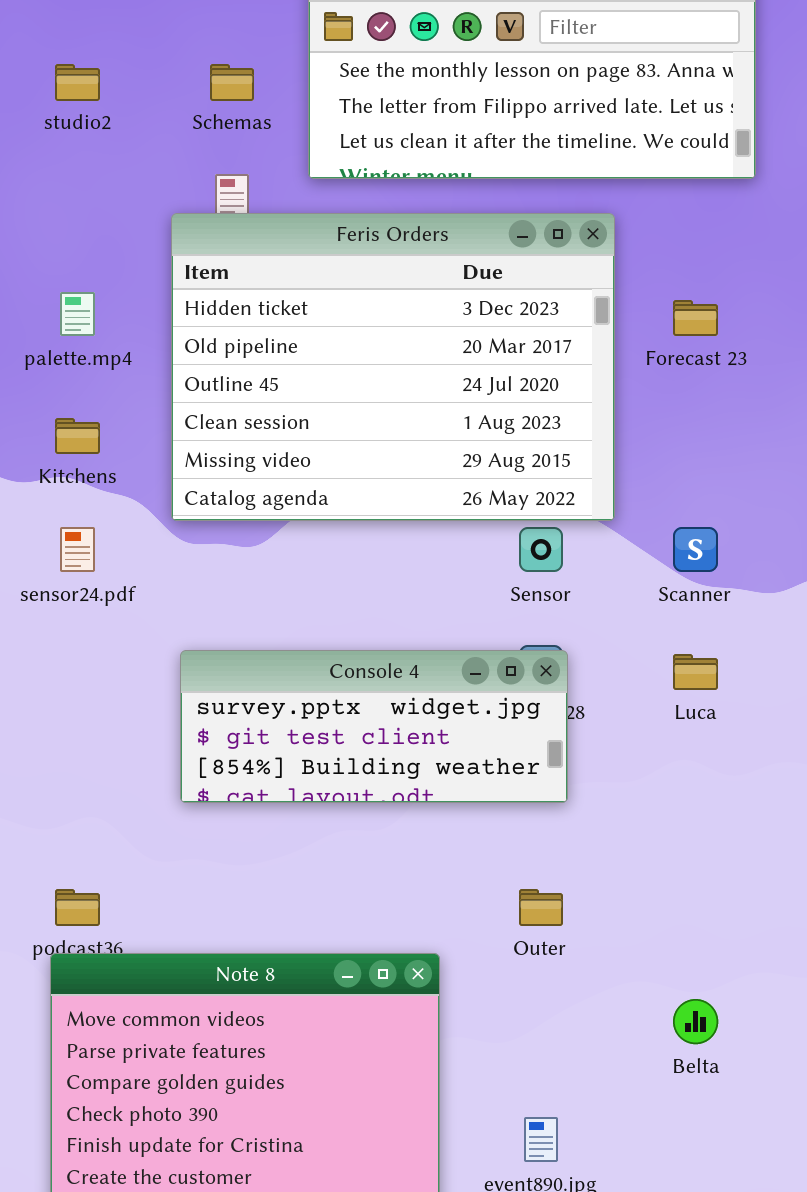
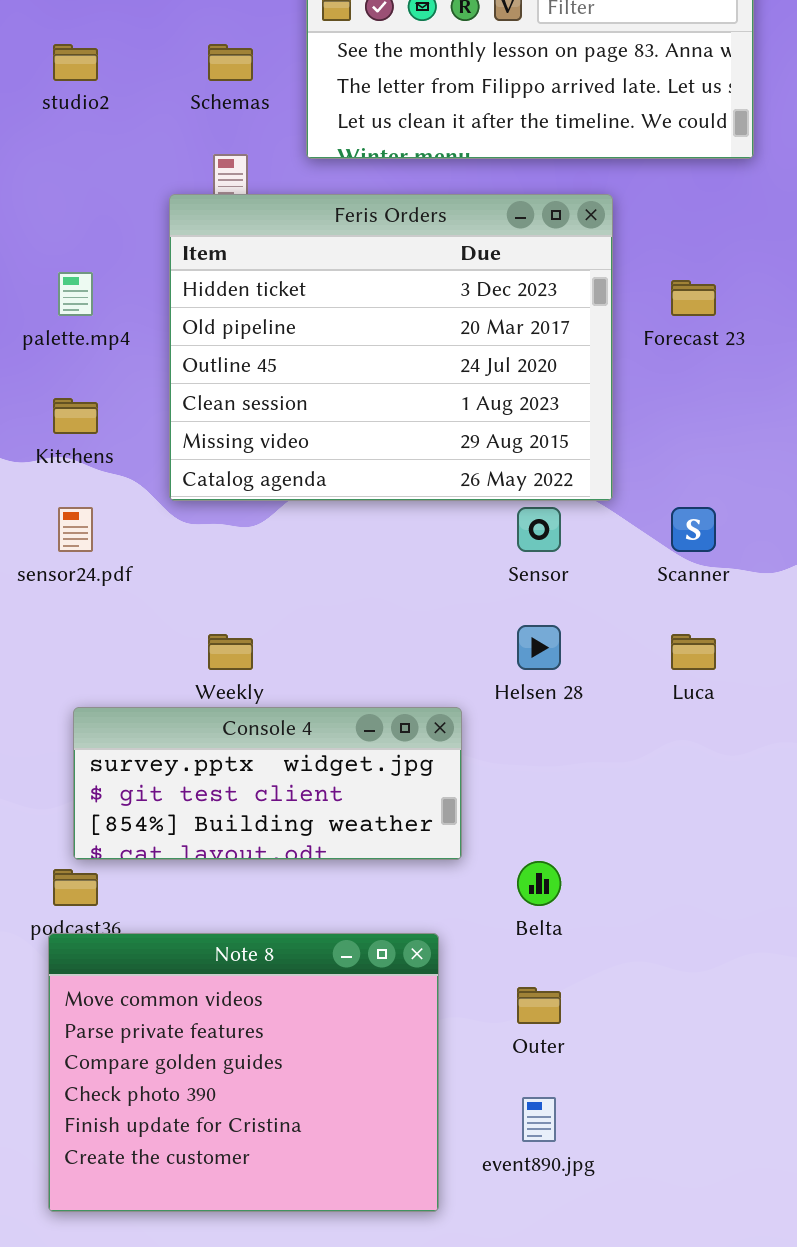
Console 4: [180,650,568,803] -> [73,707,462,860], moved
Outer: [519,889,563,926] -> [517,987,561,1024], moved
Belta: [673,999,718,1044] -> [517,861,561,906], moved

